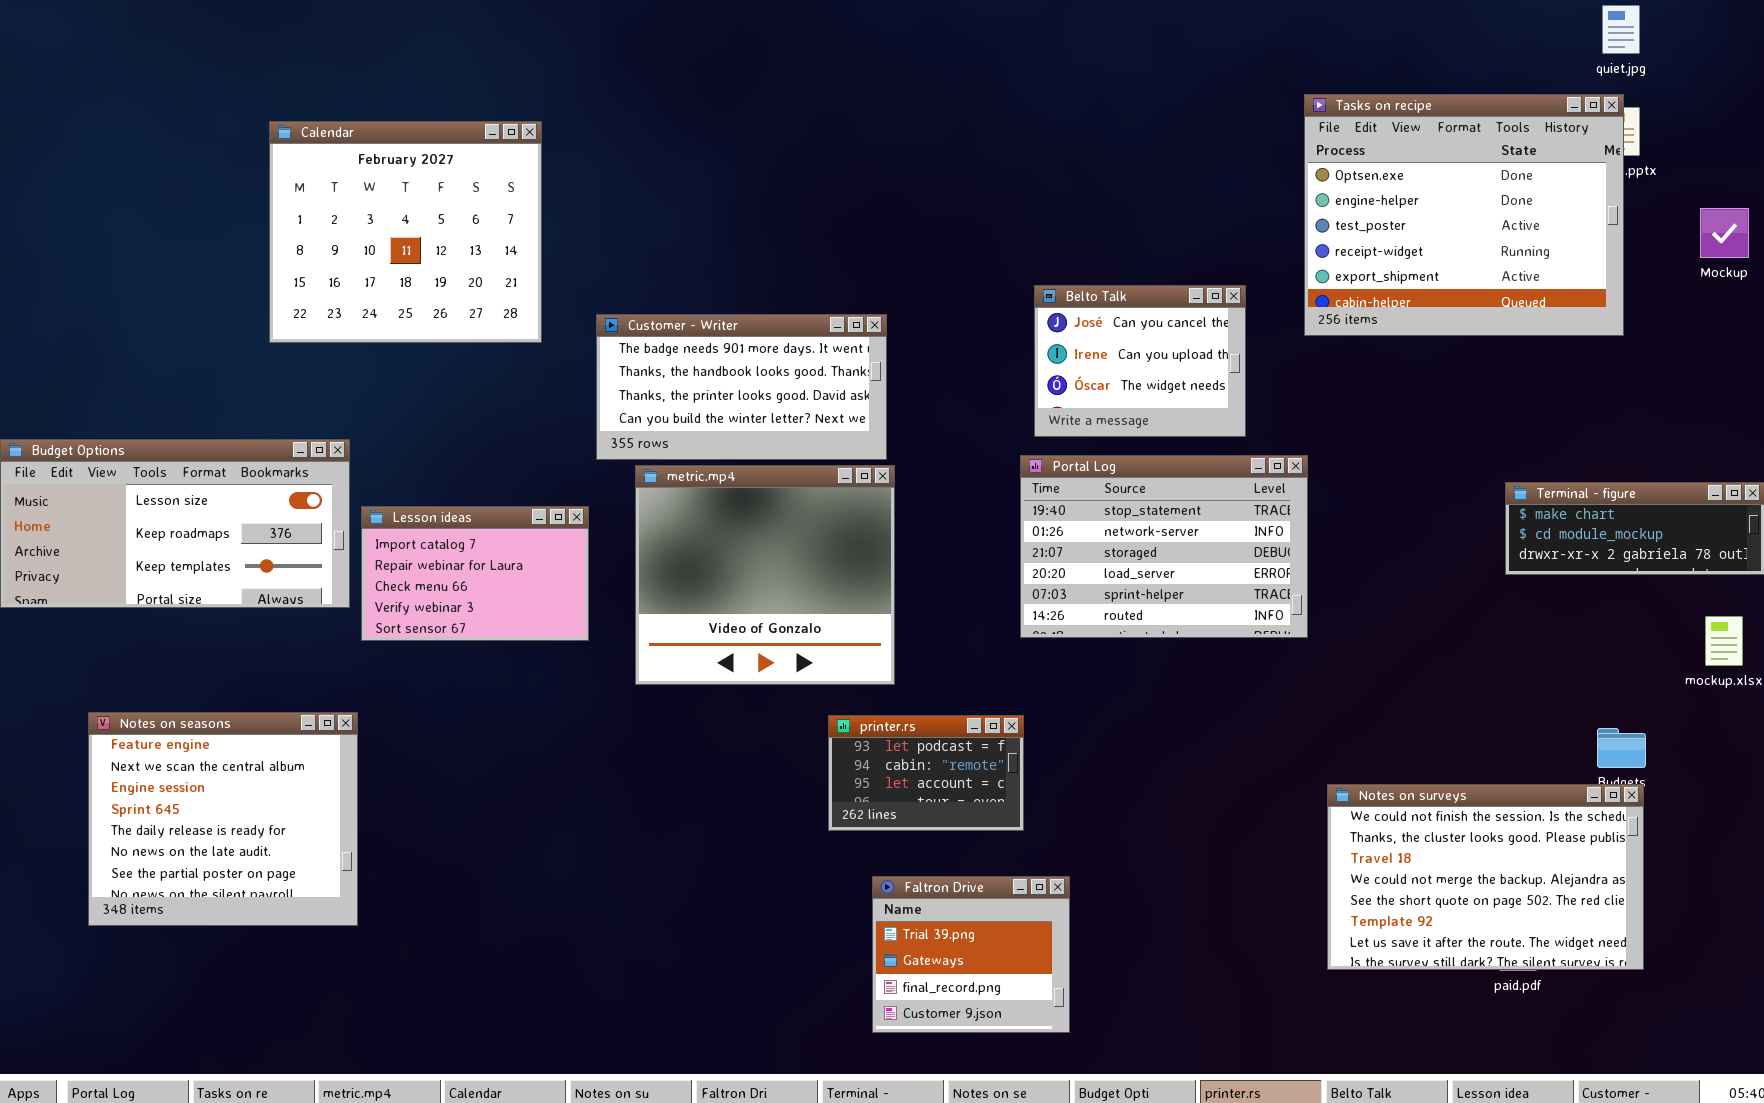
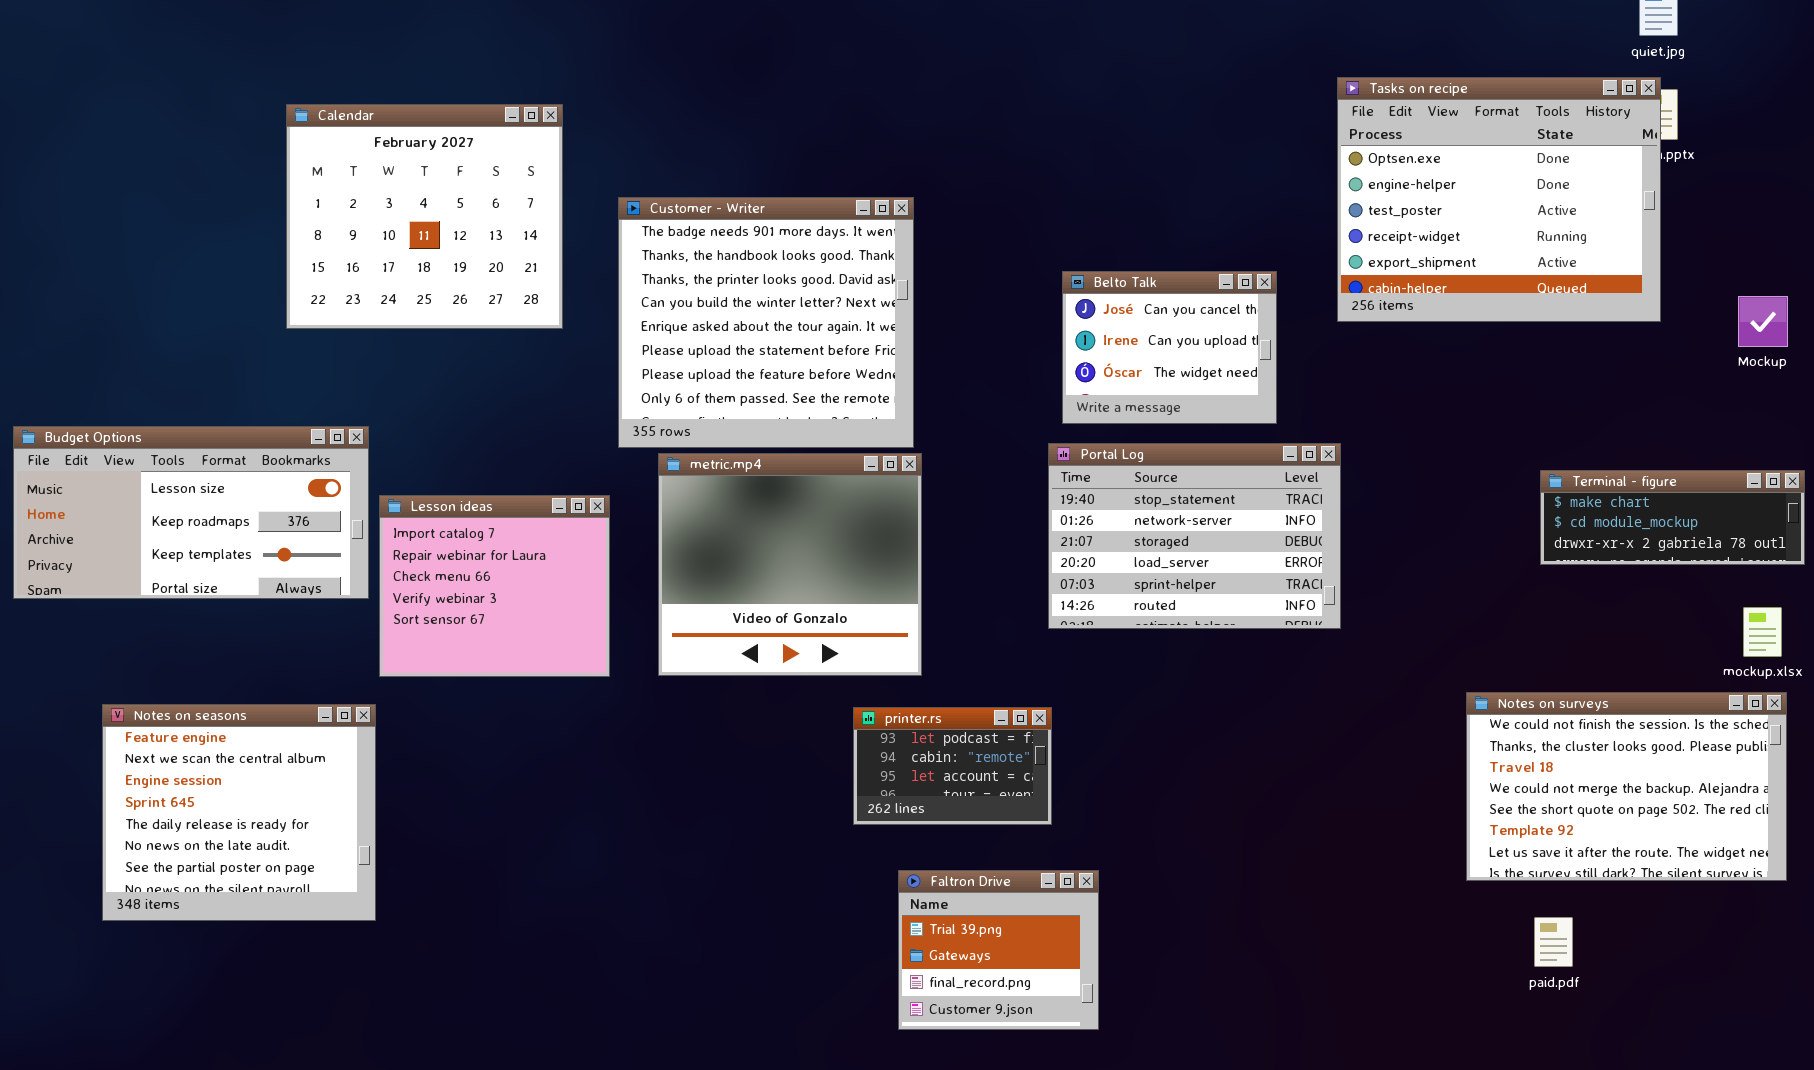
Mockup: [1700,208,1749,258] -> [1738,296,1788,347], moved
Customer - Writer: [596,314,887,460] -> [618,197,914,448], resized
Lesson ideas: [361,506,589,641] -> [379,495,610,677], resized
Notes on surveys: [1327,784,1644,970] -> [1466,692,1787,881], moved

